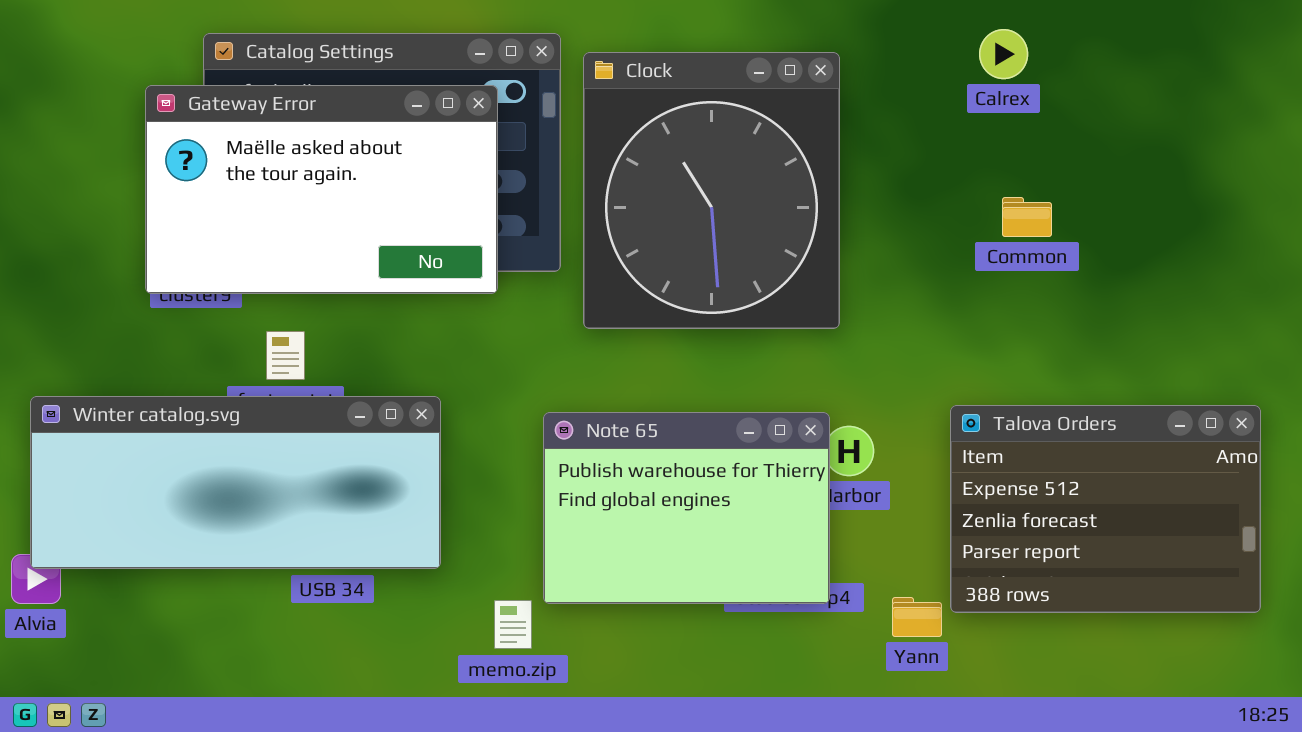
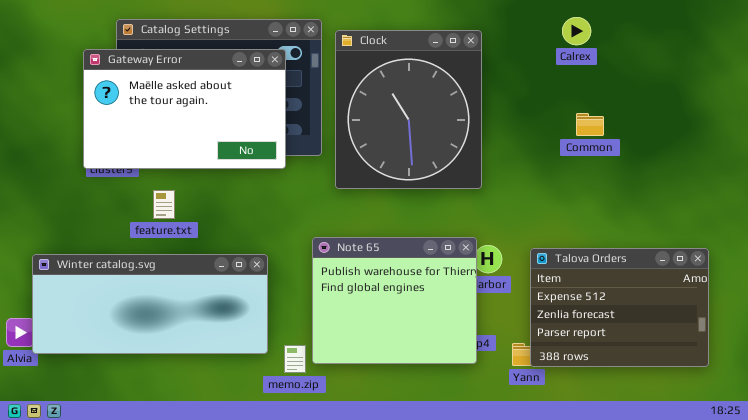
Winter catalog.svg: [30,396,441,569] -> [32,254,268,354], moved
Talova Orders: [950,405,1261,613] -> [530,248,709,367], moved
Note 65: [543,412,830,604] -> [312,237,477,364], resized

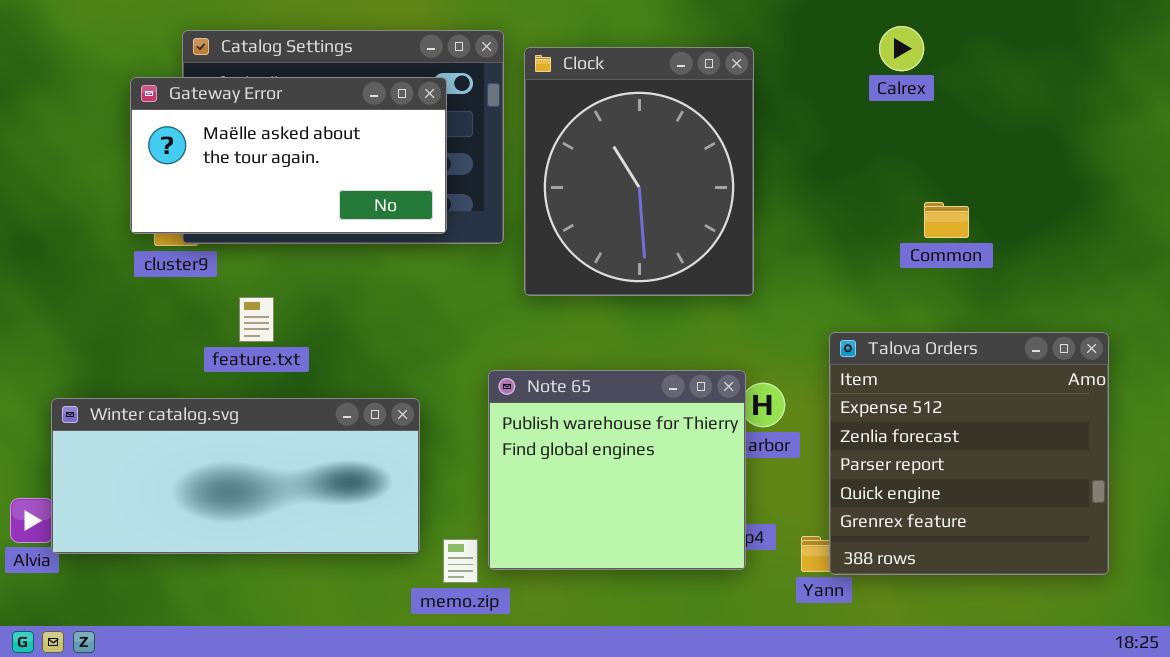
Gateway Error: [83,49,286,169] -> [130,77,447,234], resized
Common: [576,113,604,136] -> [924,202,969,238], moved
Talova Orders: [530,248,709,367] -> [829,332,1109,575], resized

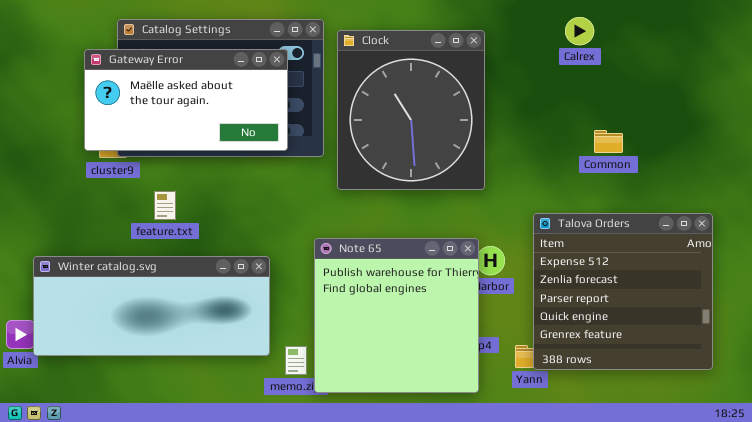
Note 65: [488,370,746,570] -> [314,238,479,393], resized

